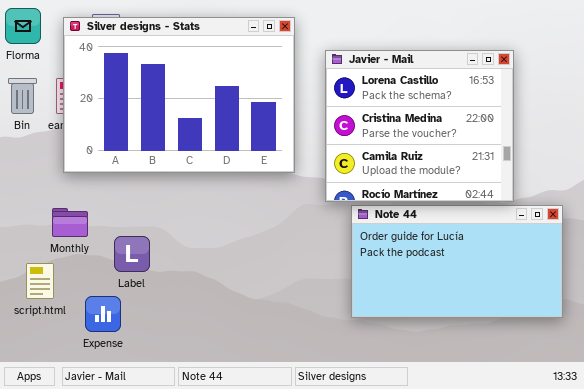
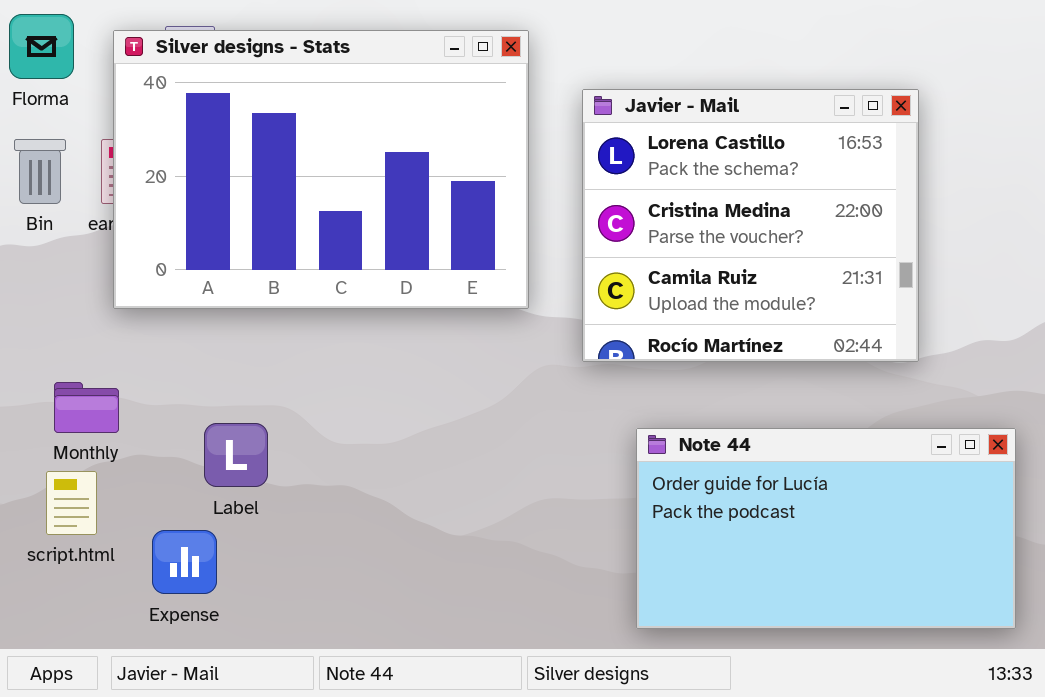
Note 44: [351,205,563,318] -> [636,428,1016,629], moved
Monthly: [52,208,88,237] -> [54,382,119,433], moved

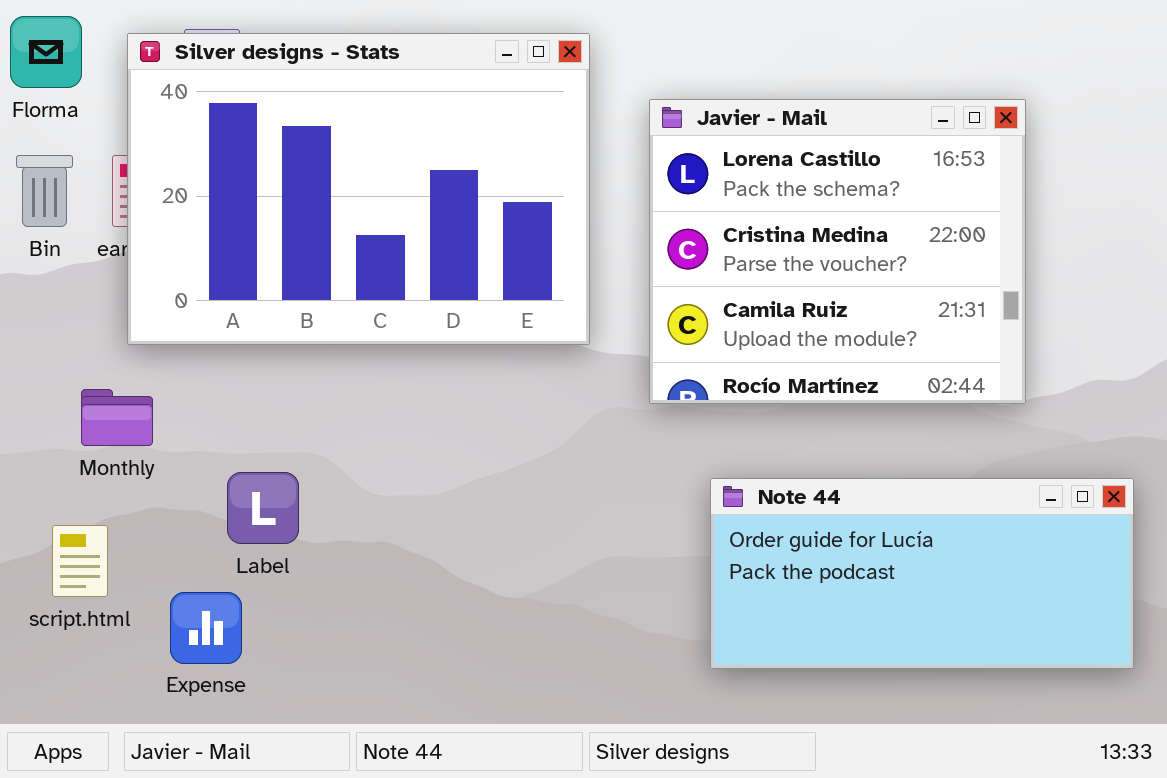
Monthly: [54,382,119,433] -> [81,389,153,446], moved
Note 44: [636,428,1016,629] -> [710,478,1134,669], resized

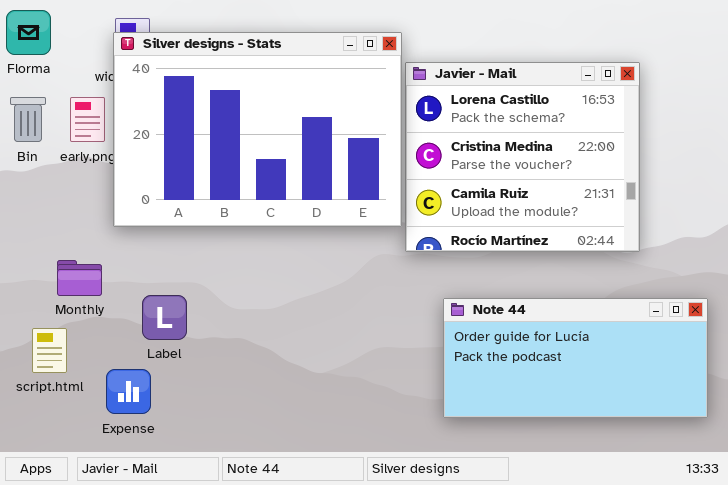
Silver designs - Stats: [127,33,590,345] -> [113,32,402,227], moved
Monthly: [81,389,153,446] -> [57,260,102,296], moved

